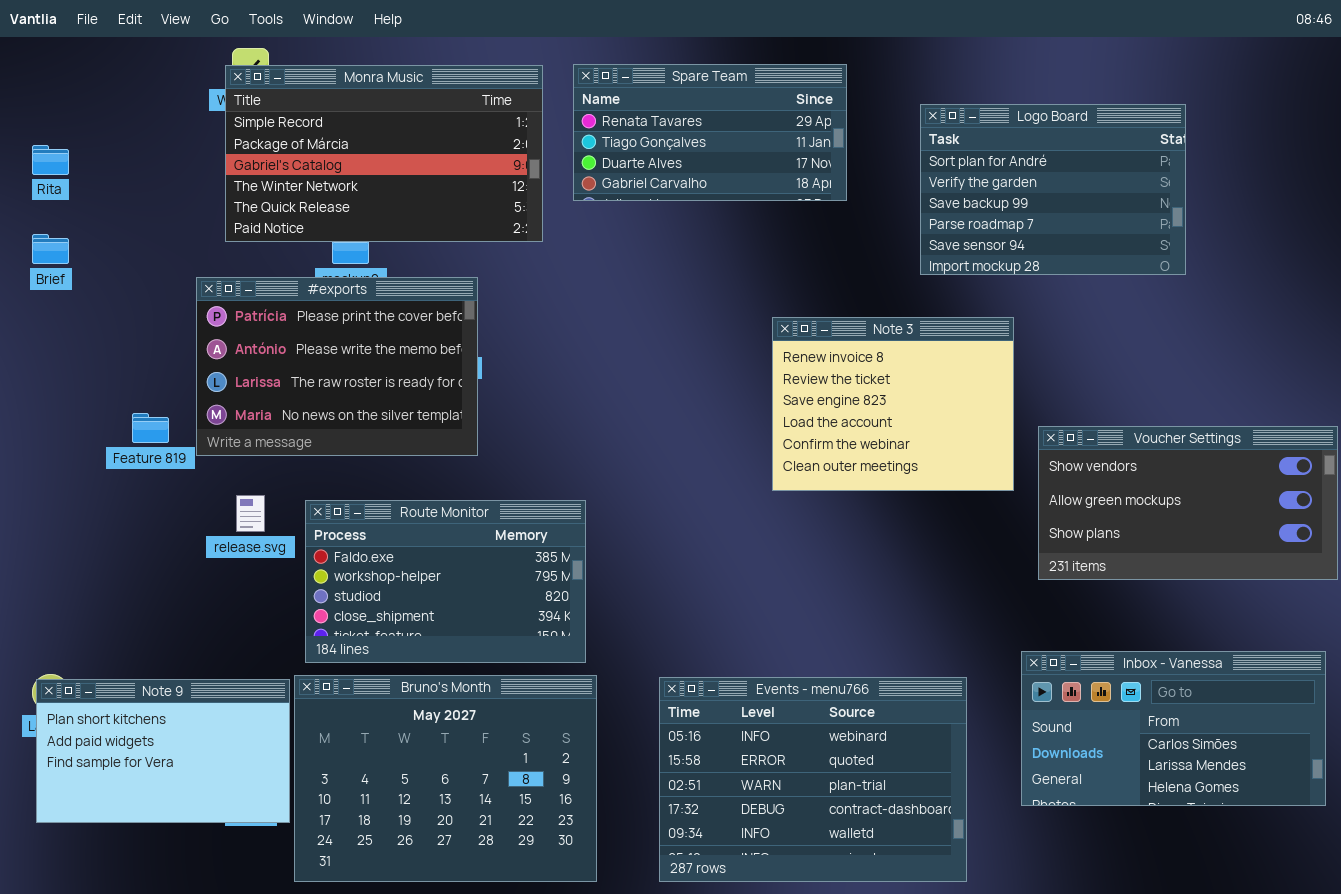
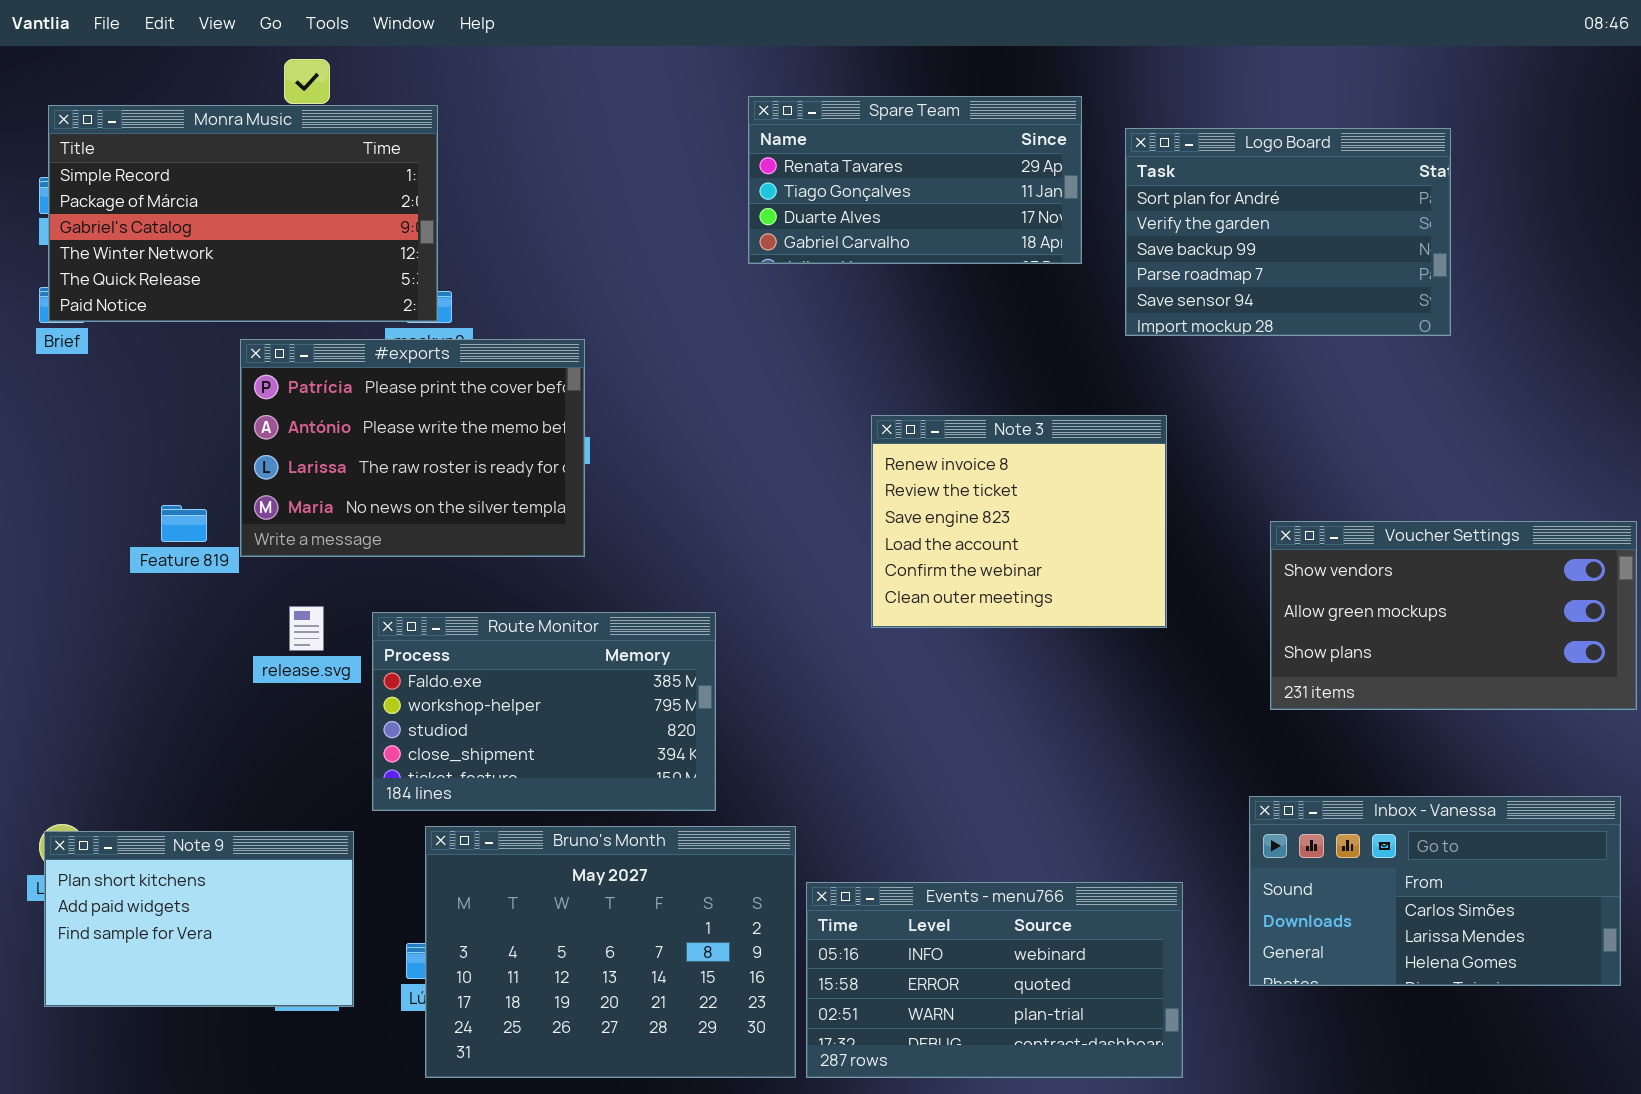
Spare Team: [573,64,847,201] -> [748,96,1082,264], moved
Monra Music: [225,65,543,242] -> [48,105,438,322], moved
Note 3: [772,317,1014,491] -> [871,415,1167,628], moved
Bruno's Month: [294,675,597,882] -> [425,826,796,1078], moved
Events - menu766: [659,677,967,882] -> [806,882,1183,1078], resized

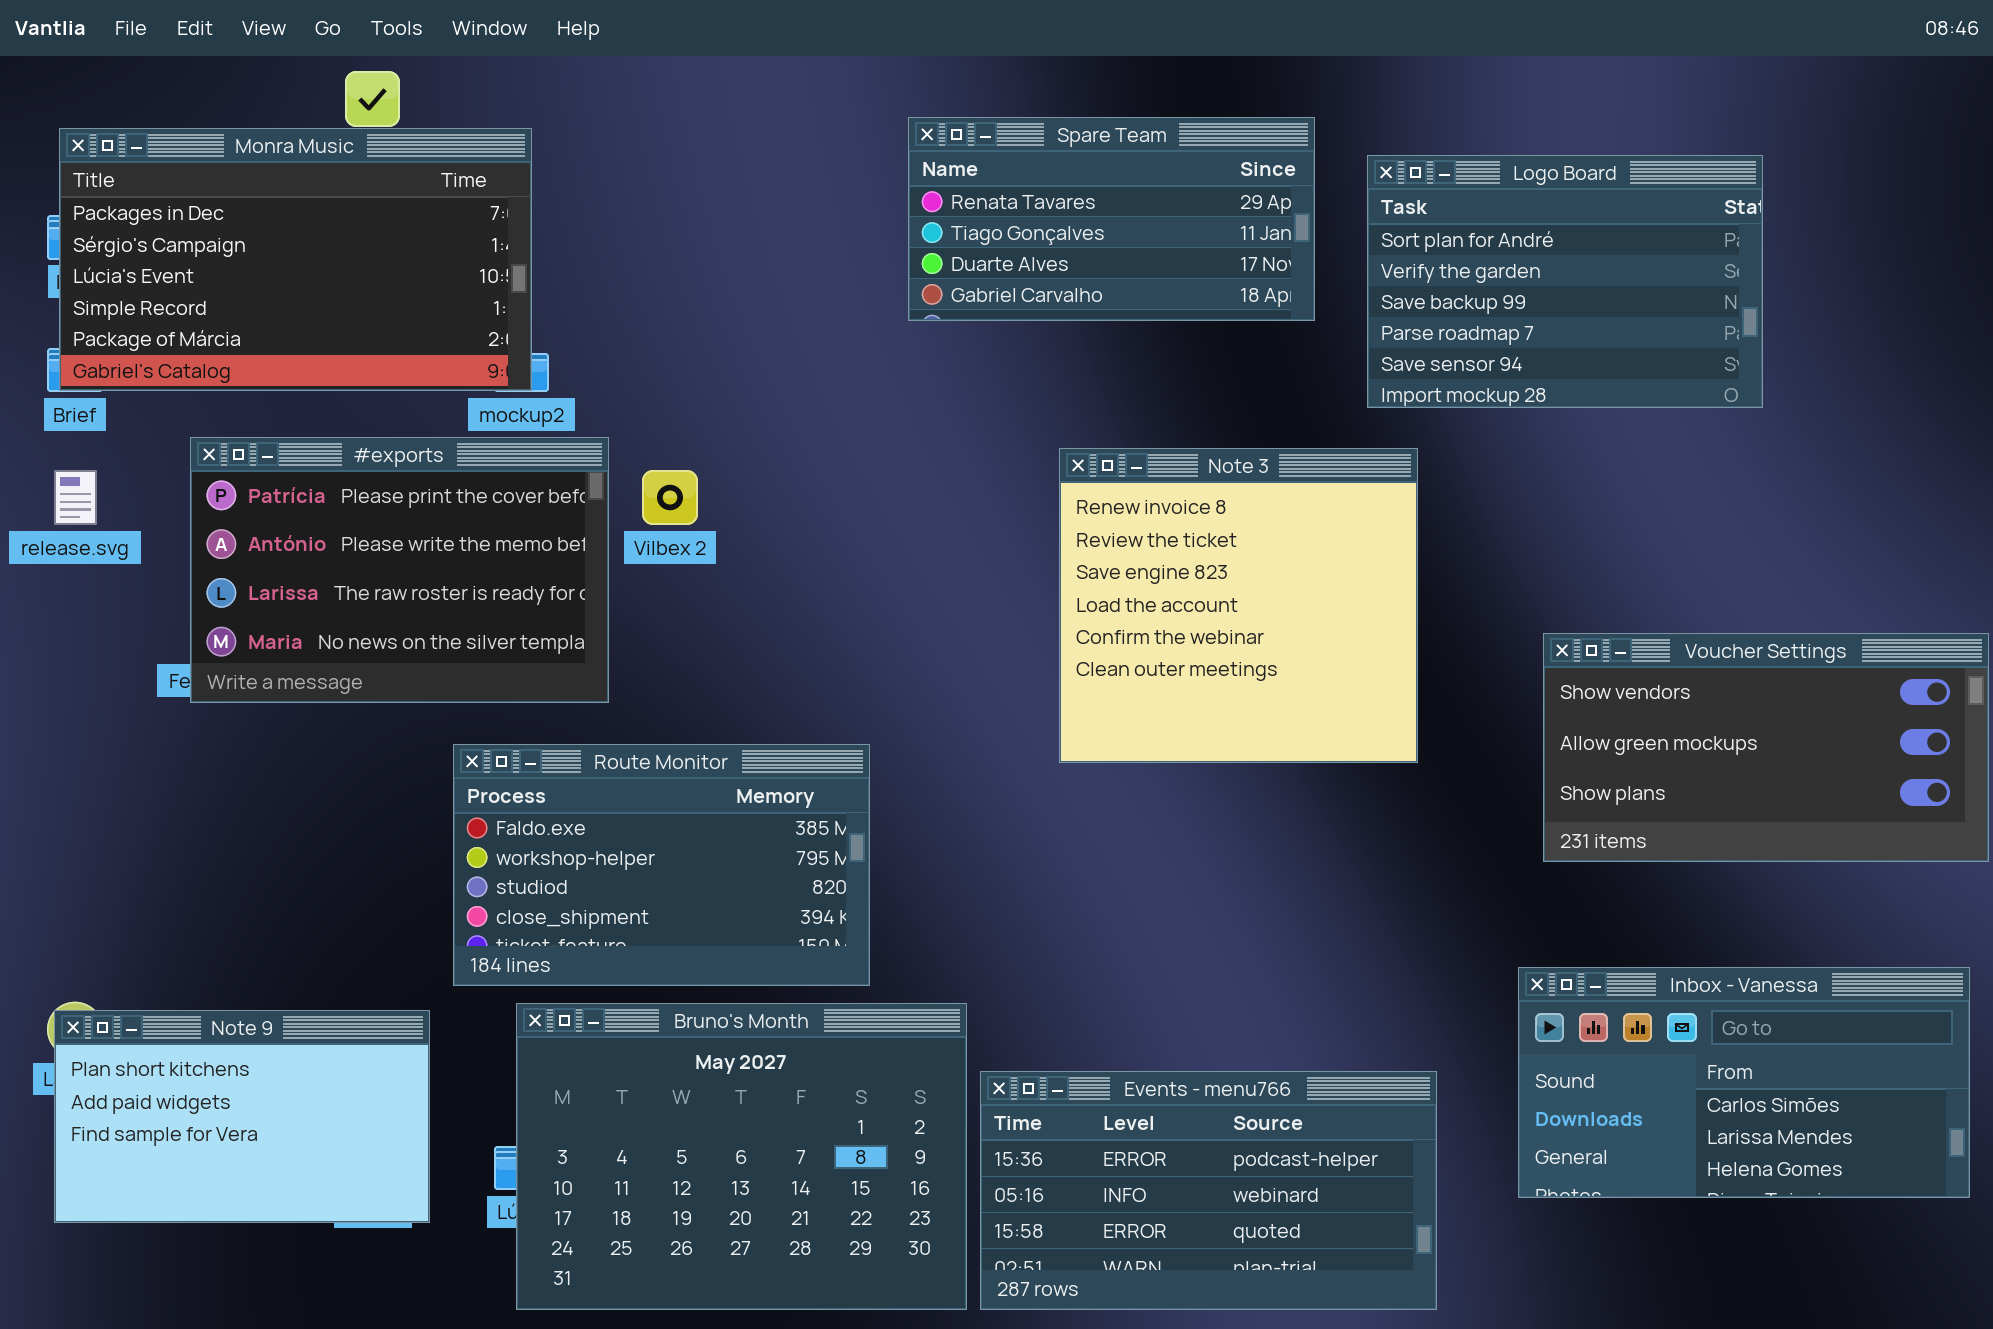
Monra Music: [48,105,438,322] -> [59,128,532,391], scrolled up 3 rows
#exports: [240,339,585,557] -> [190,437,609,703], moved
Note 3: [871,415,1167,628] -> [1059,448,1418,763], resized
release.svg: [289,606,324,651] -> [54,470,97,525], moved
Events - menu766: [806,882,1183,1078] -> [980,1071,1437,1310], scrolled up 1 row

